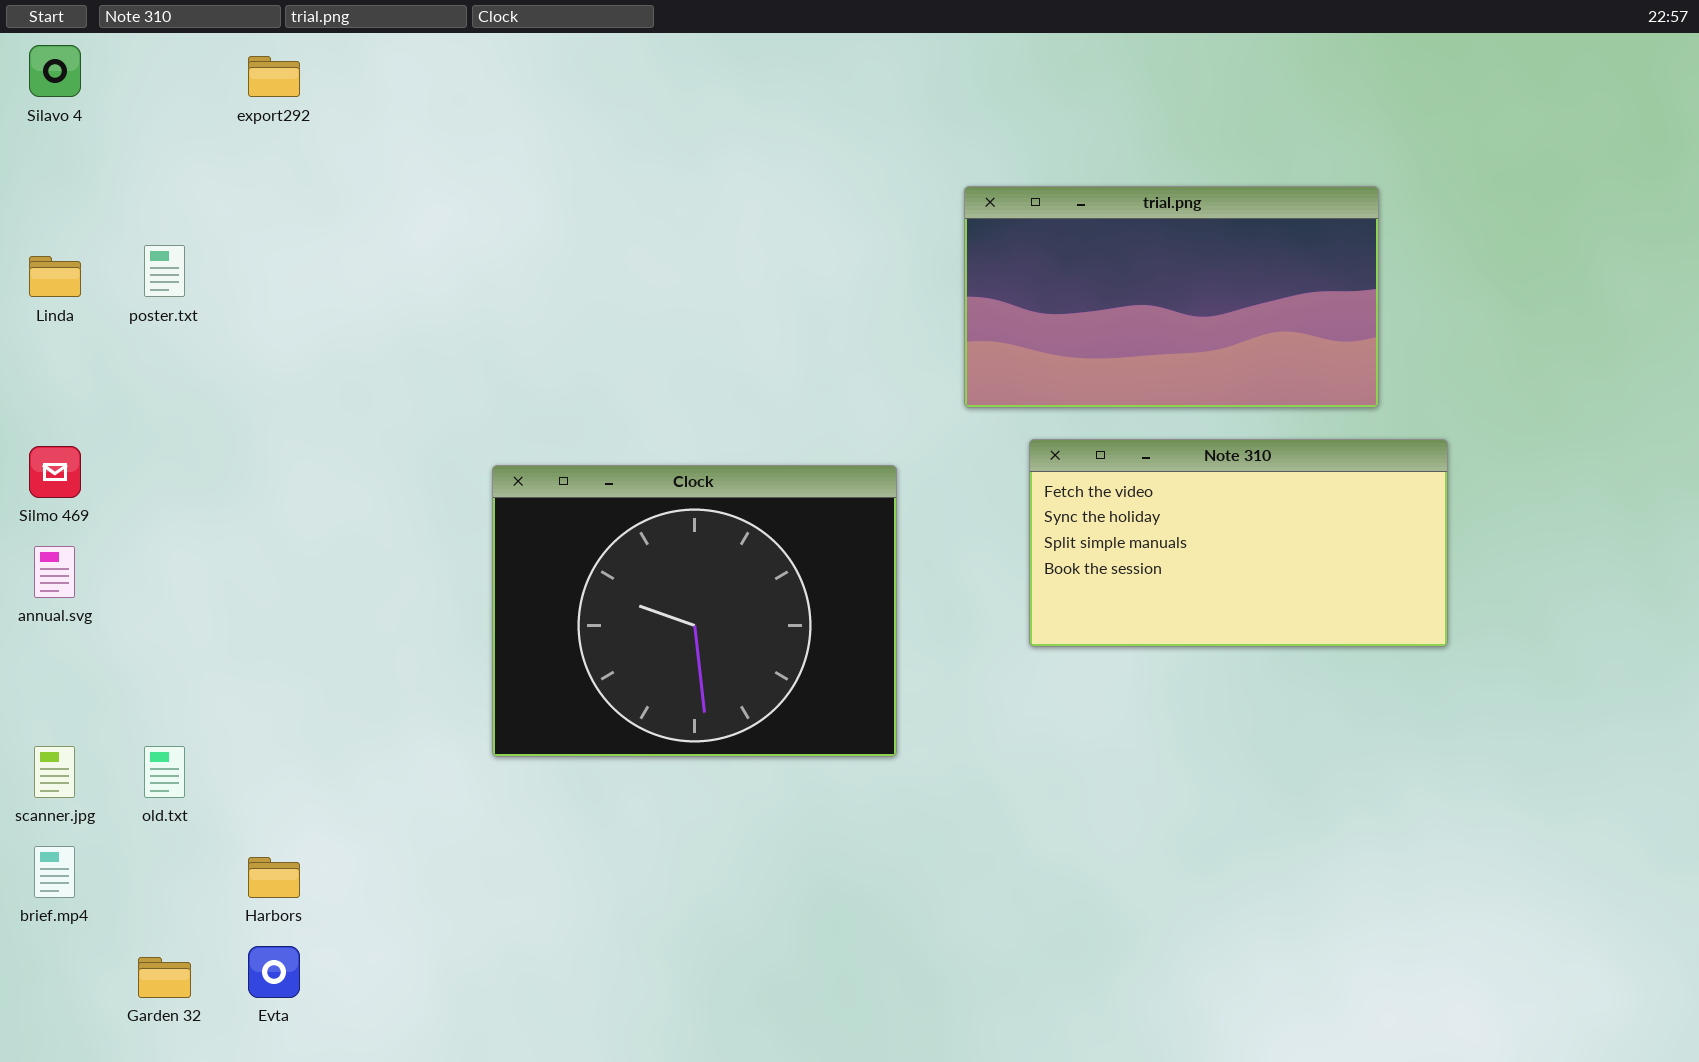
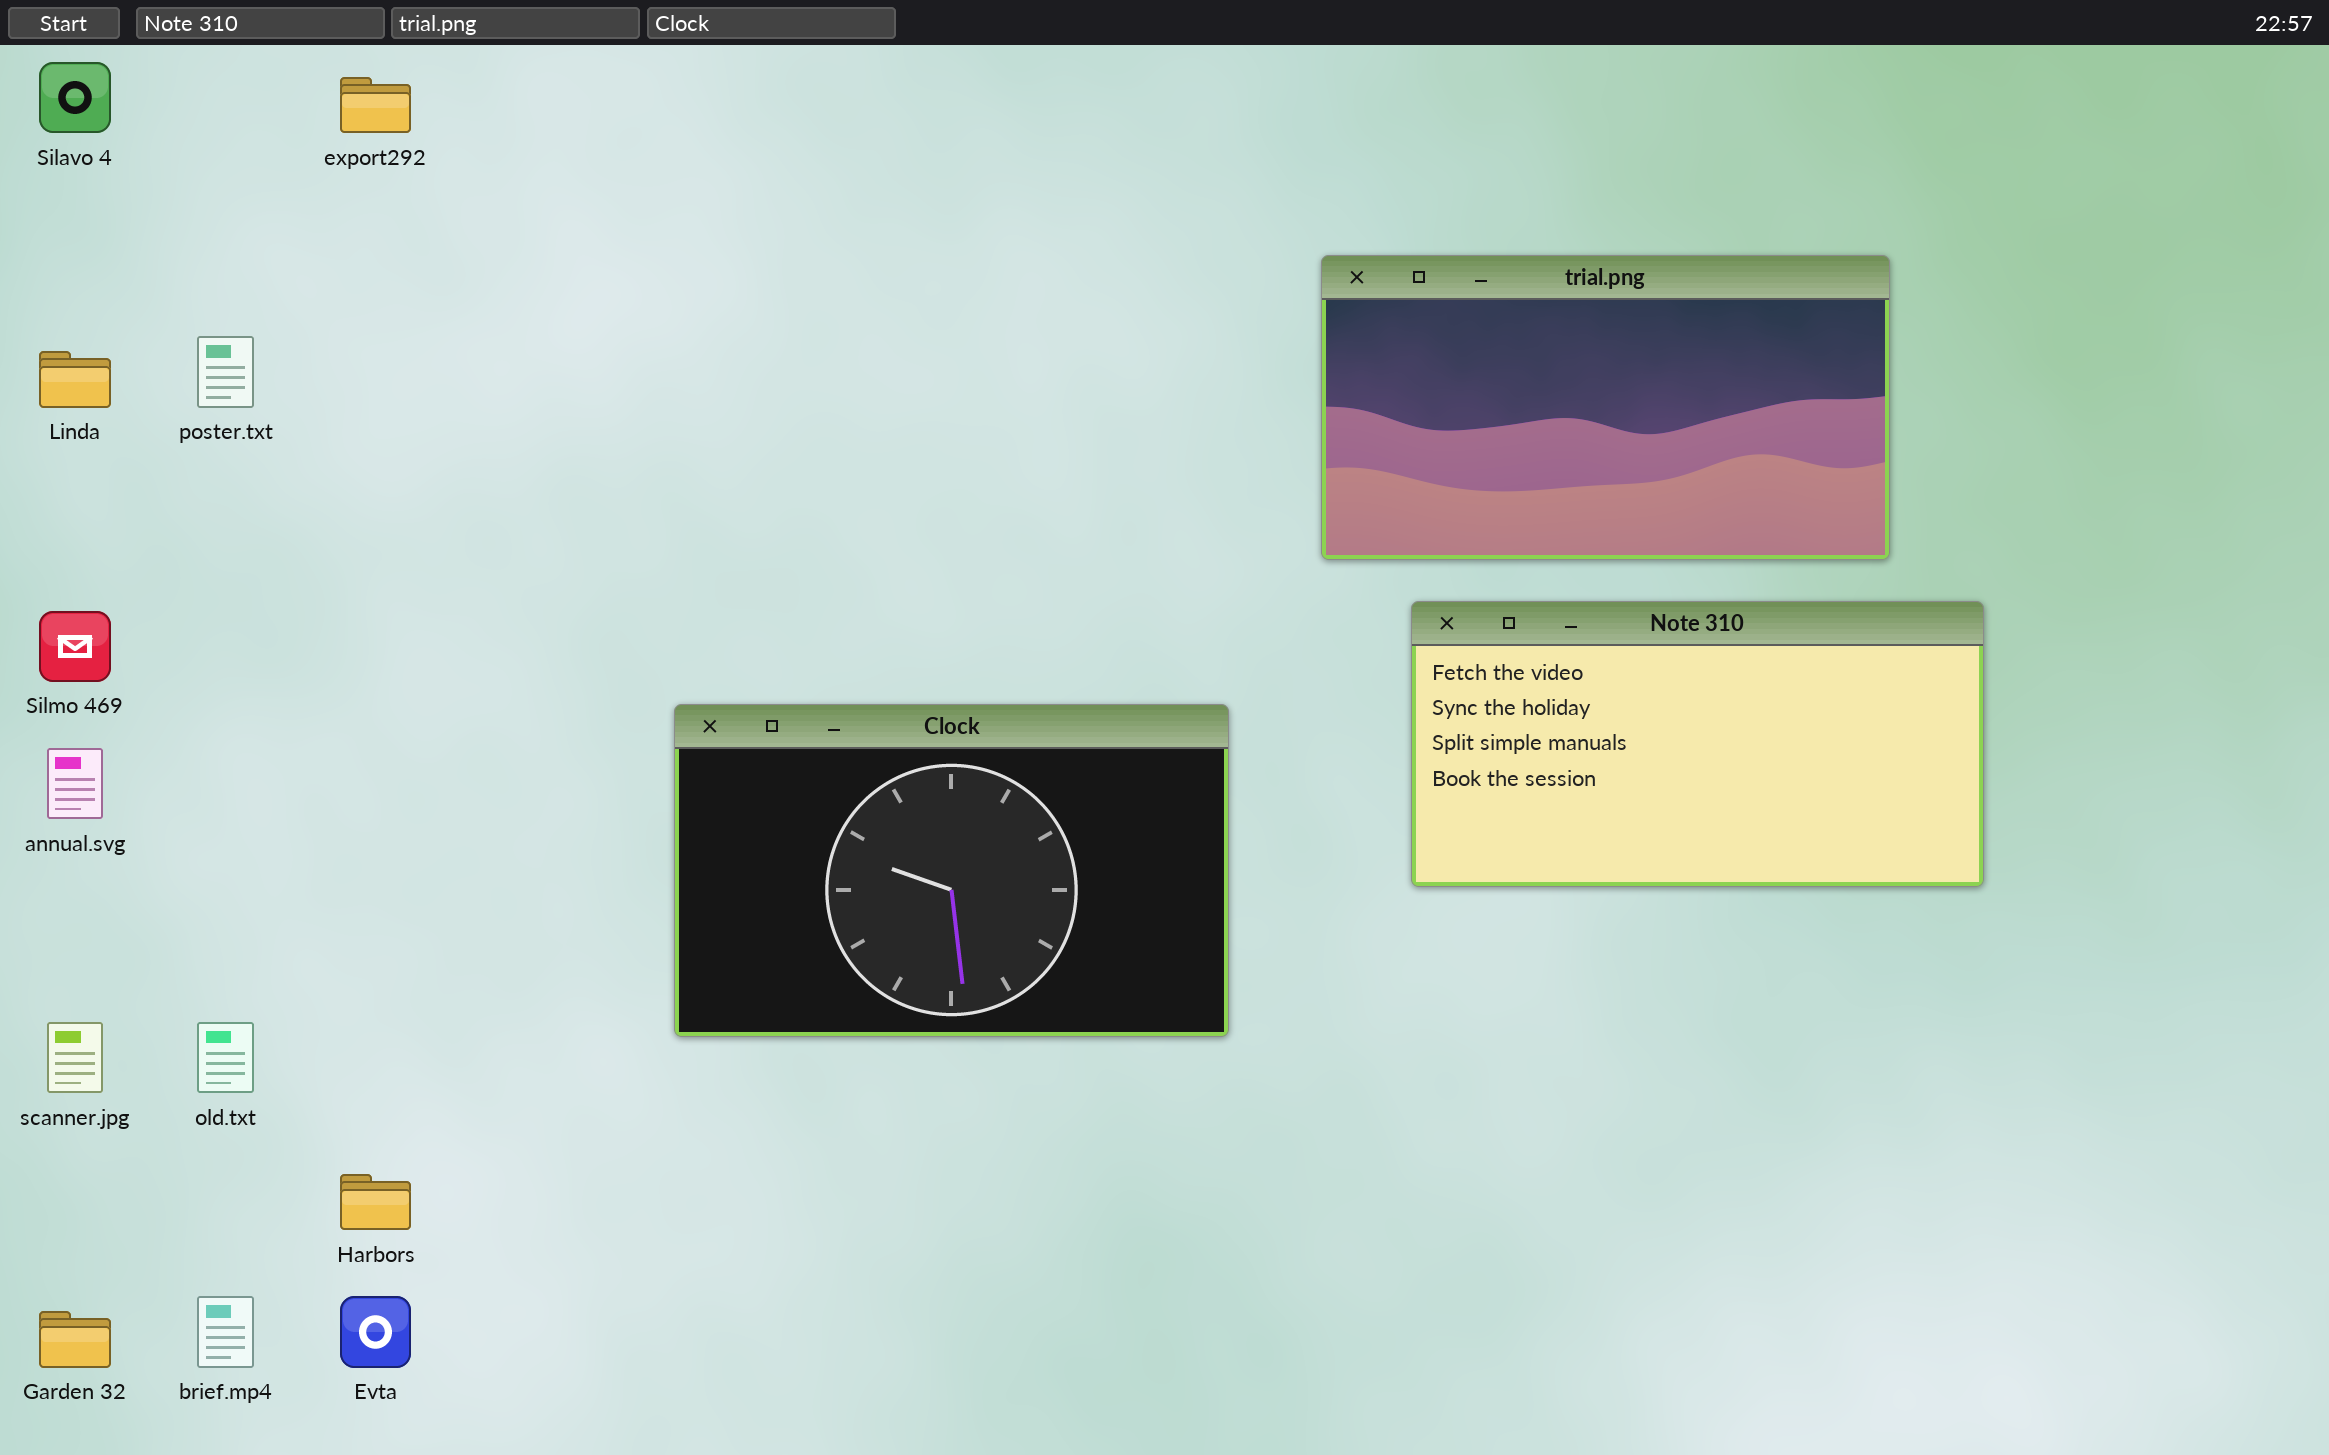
Clock: [492,465,897,757] -> [674,704,1229,1037], resized
brief.mp4: [34,846,75,898] -> [197,1296,254,1368], moved
Garden 32: [138,957,191,998] -> [39,1311,111,1368], moved

